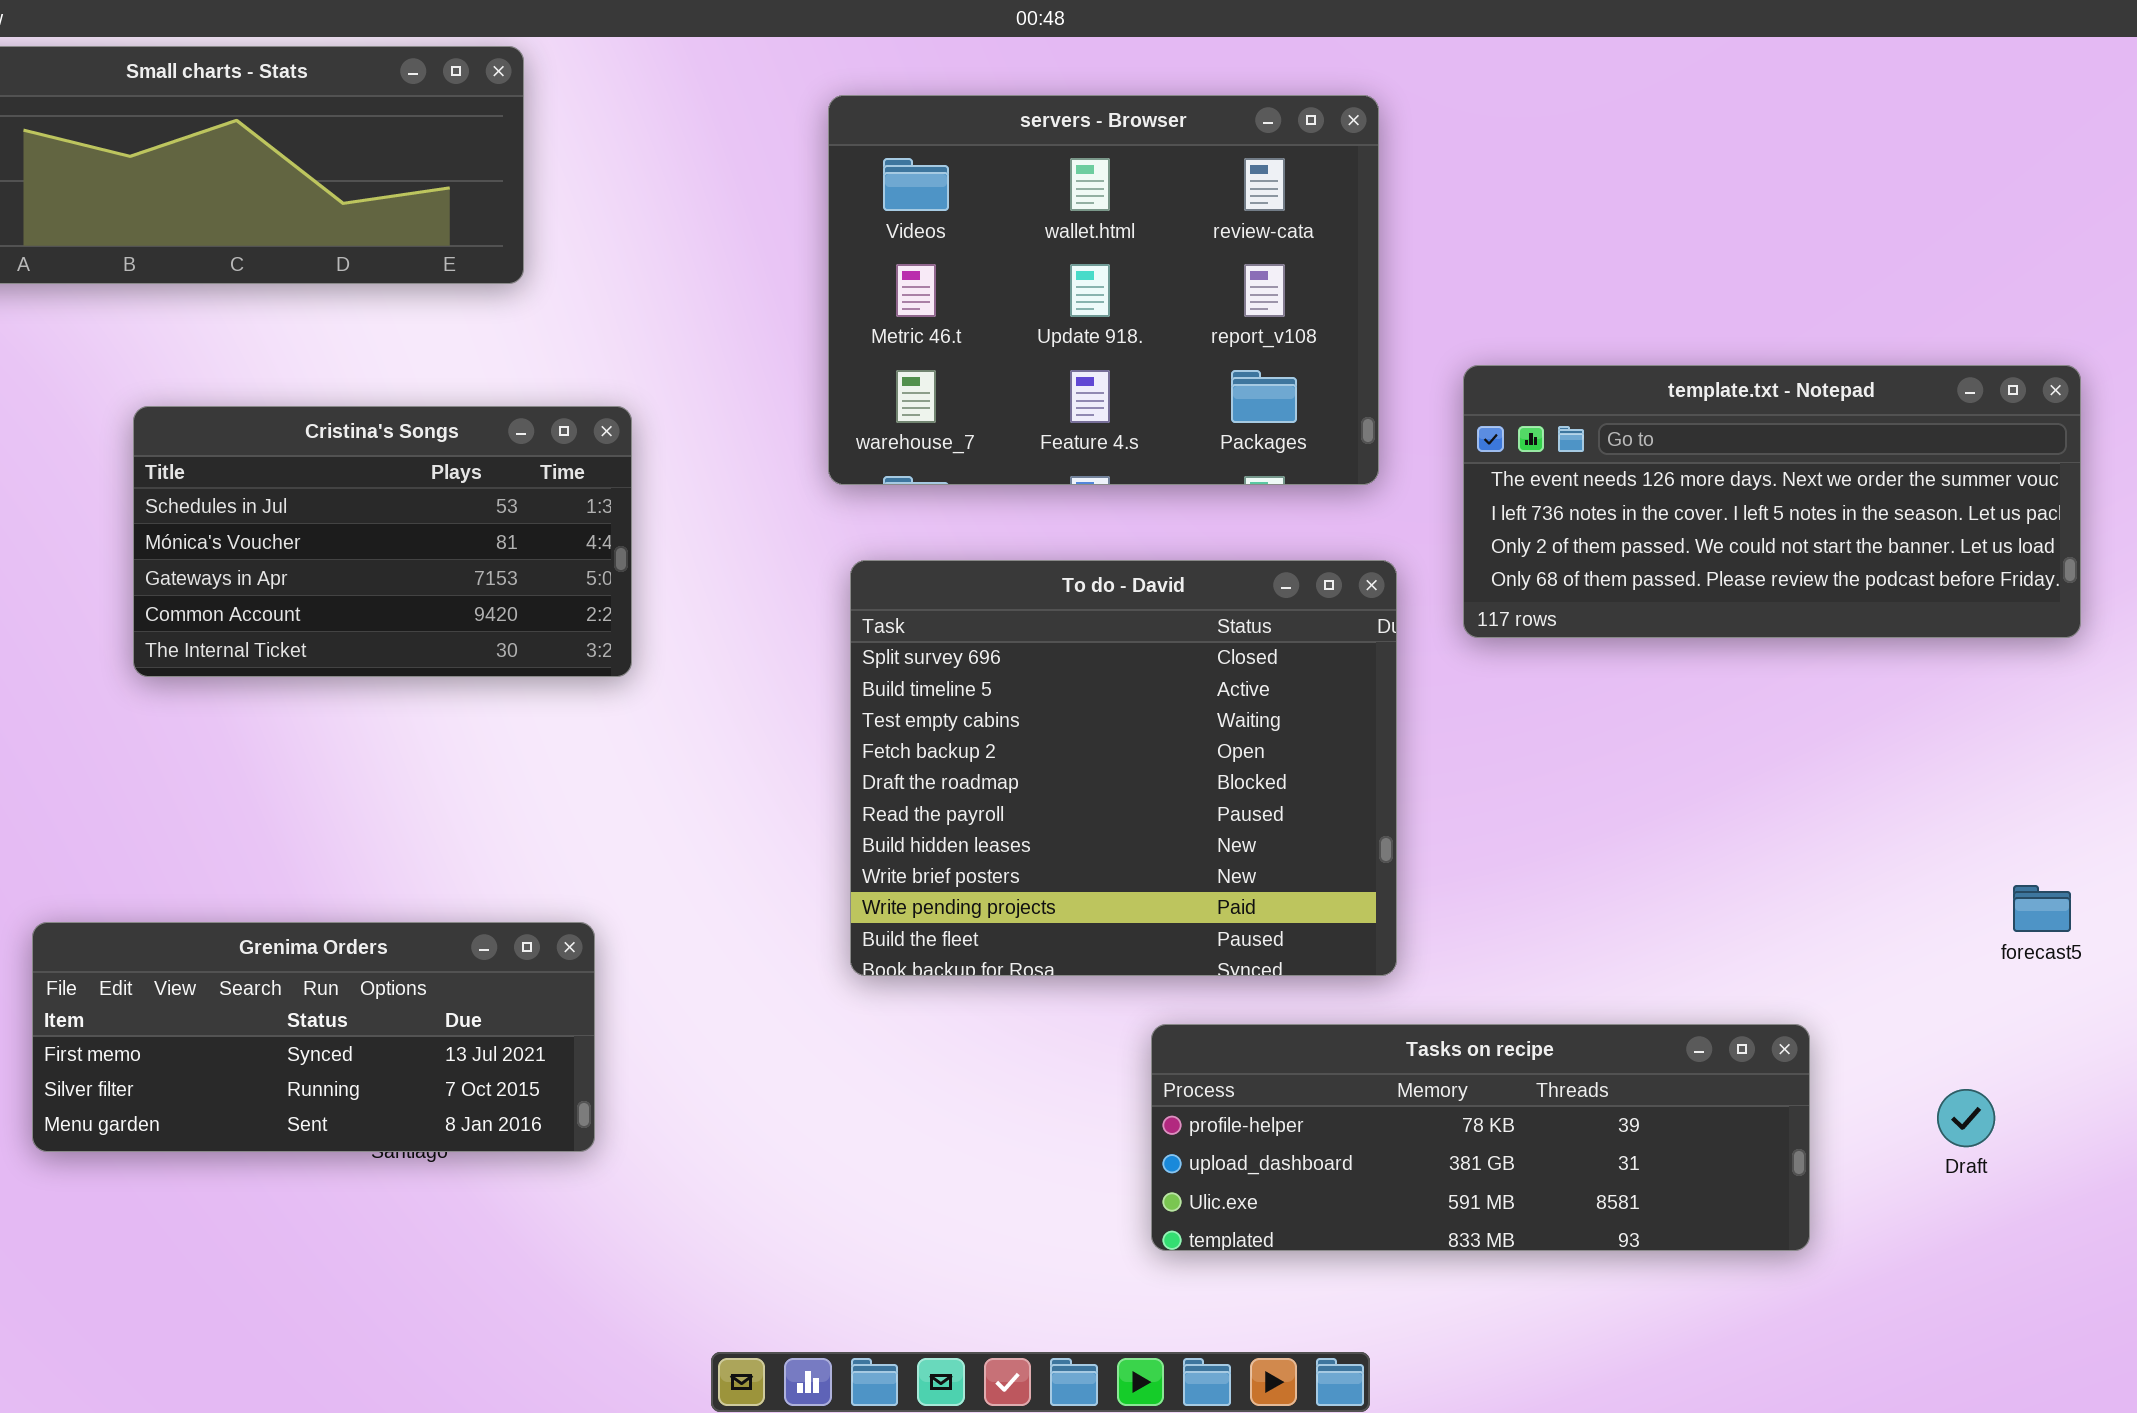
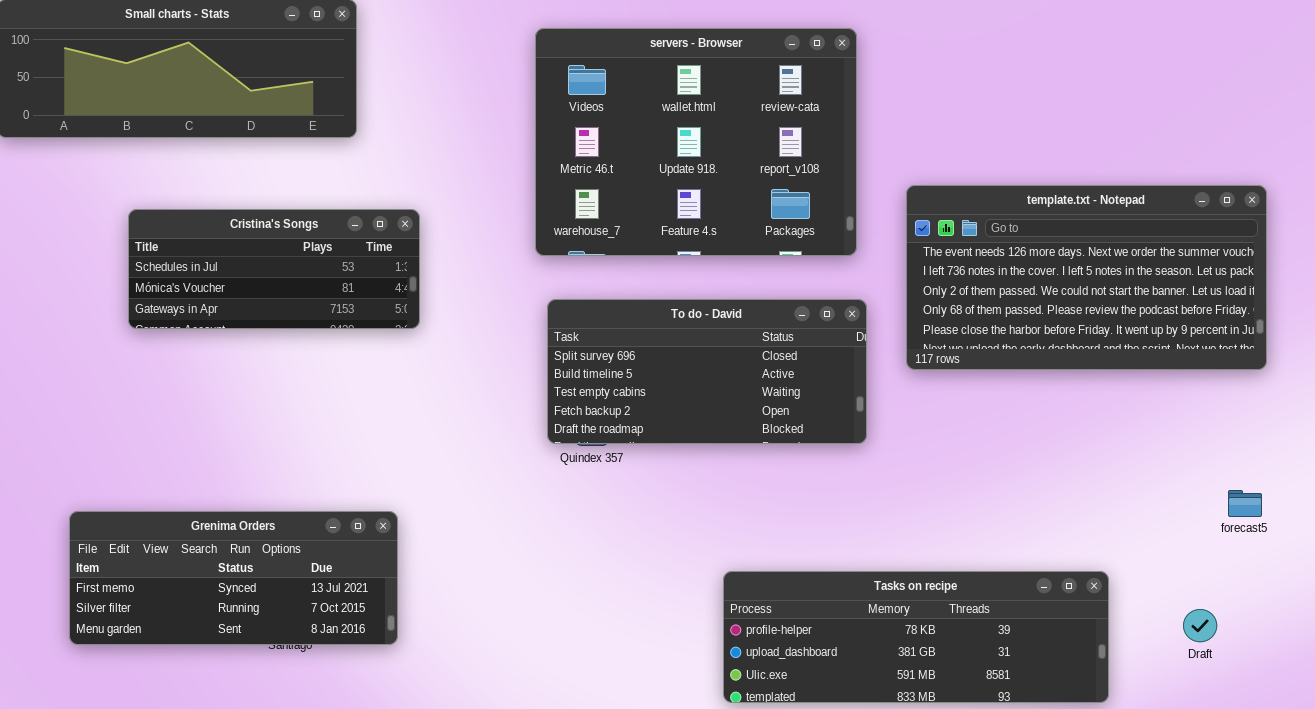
template.txt - Notepad: [1463,365,2081,638] -> [906,185,1267,370], resized
Cristina's Songs: [133,406,632,677] -> [128,209,420,329], resized
To do - David: [850,560,1397,976] -> [547,299,867,444], resized

